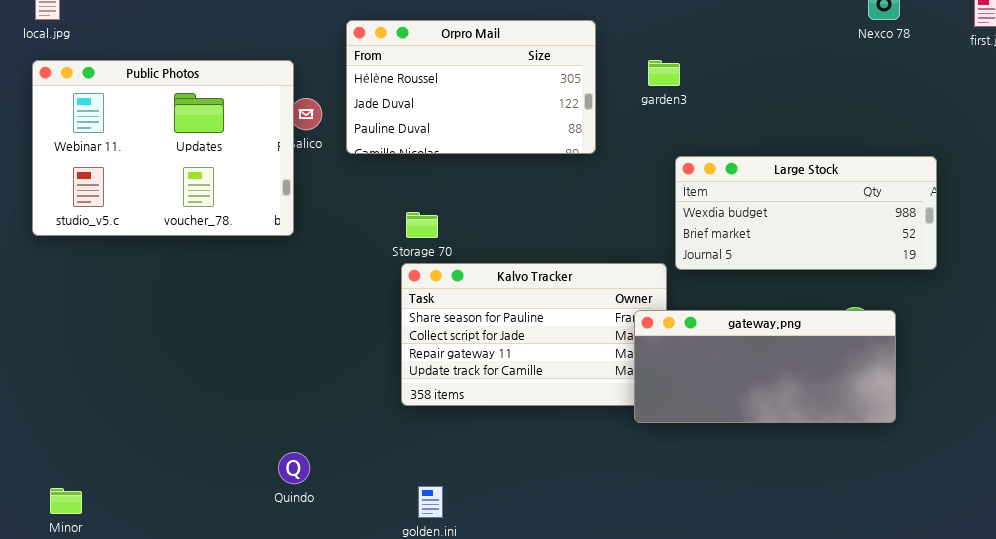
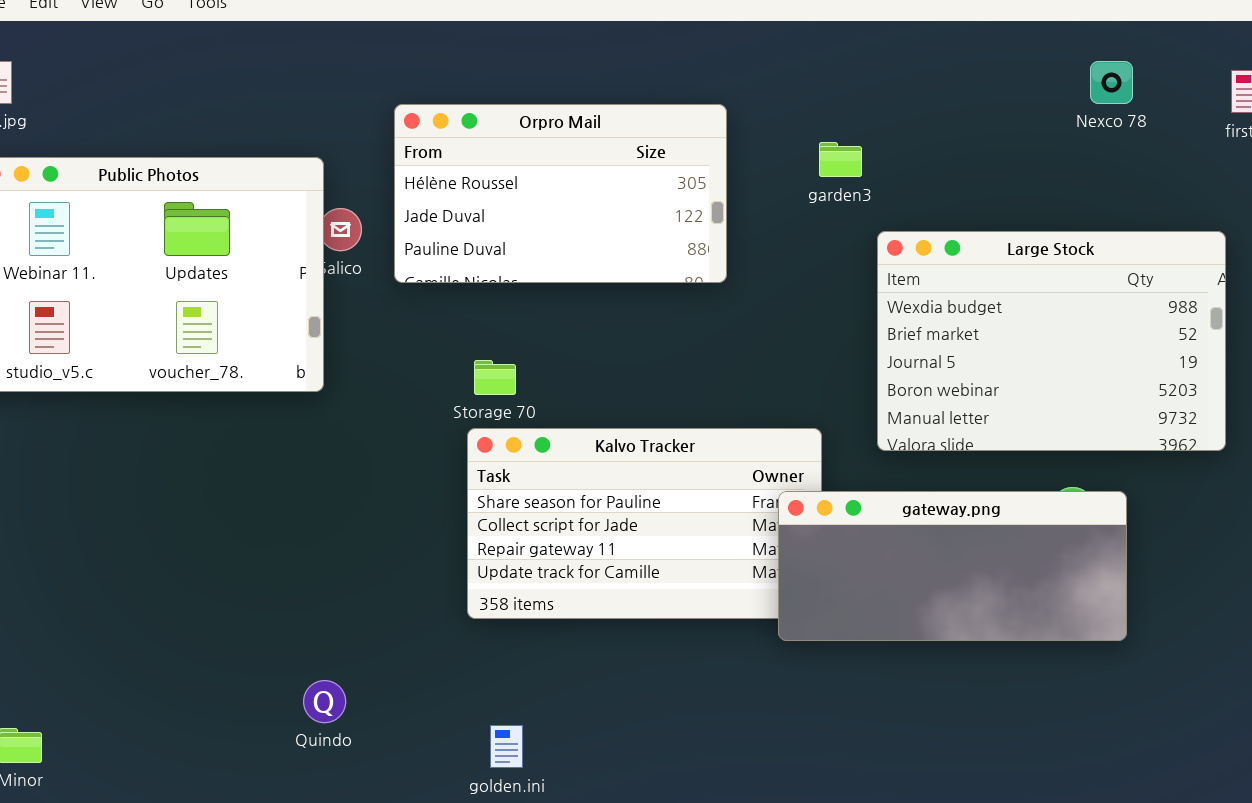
garden3: [648,60,680,86] -> [819,142,862,177], moved
Large Stock: [675,156,937,270] -> [877,231,1226,451], moved, resized

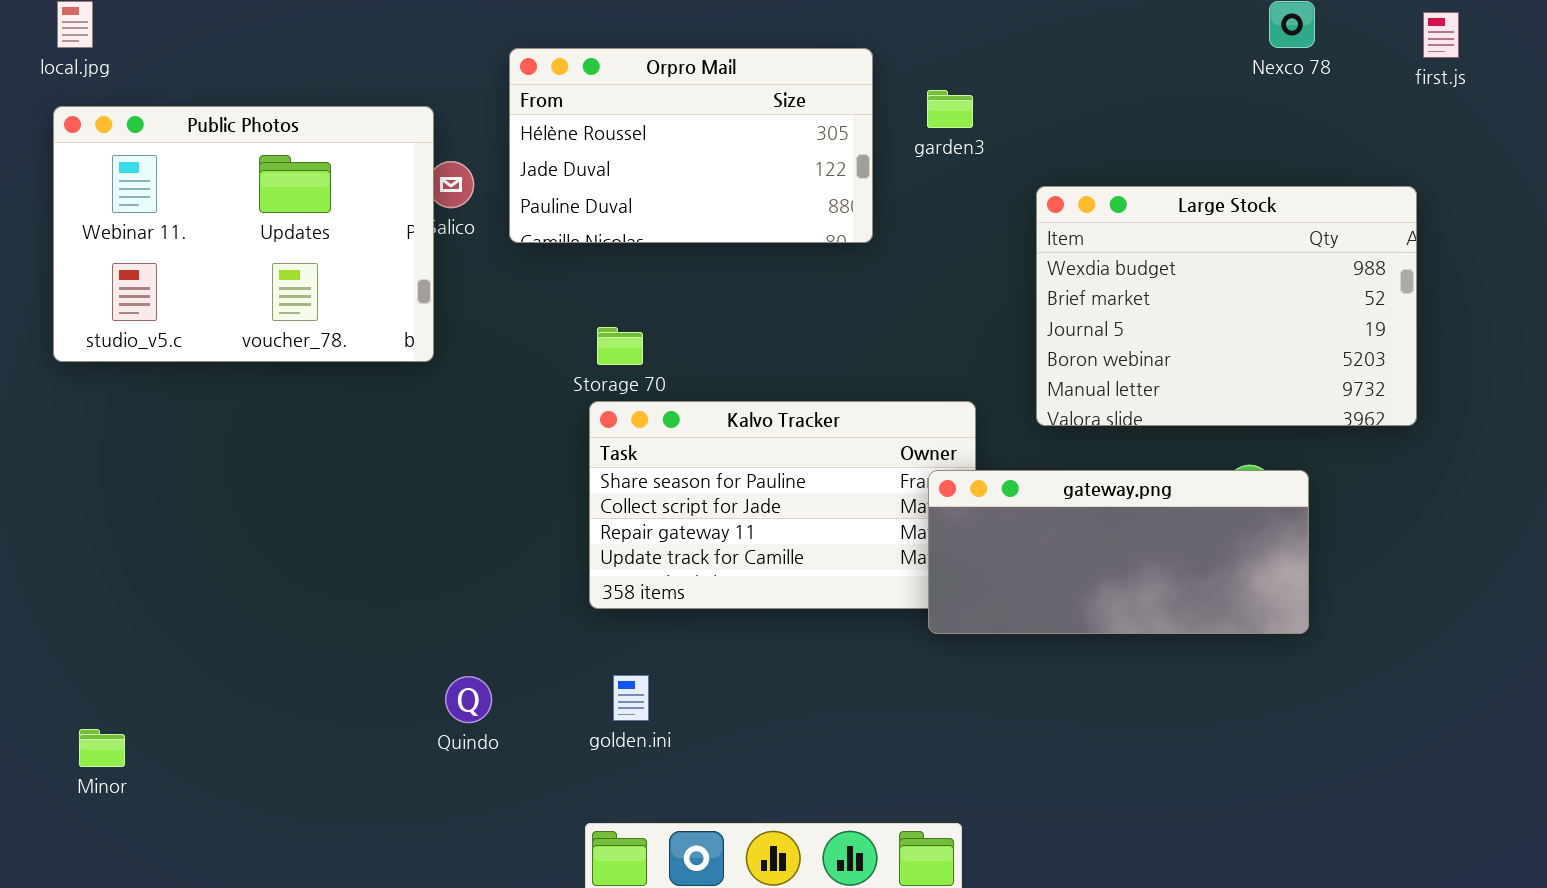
garden3: [819,142,862,177] -> [927,90,973,128], moved
Quindo: [303,680,346,723] -> [445,676,492,723], moved
golden.ini: [490,725,523,768] -> [613,675,649,721], moved

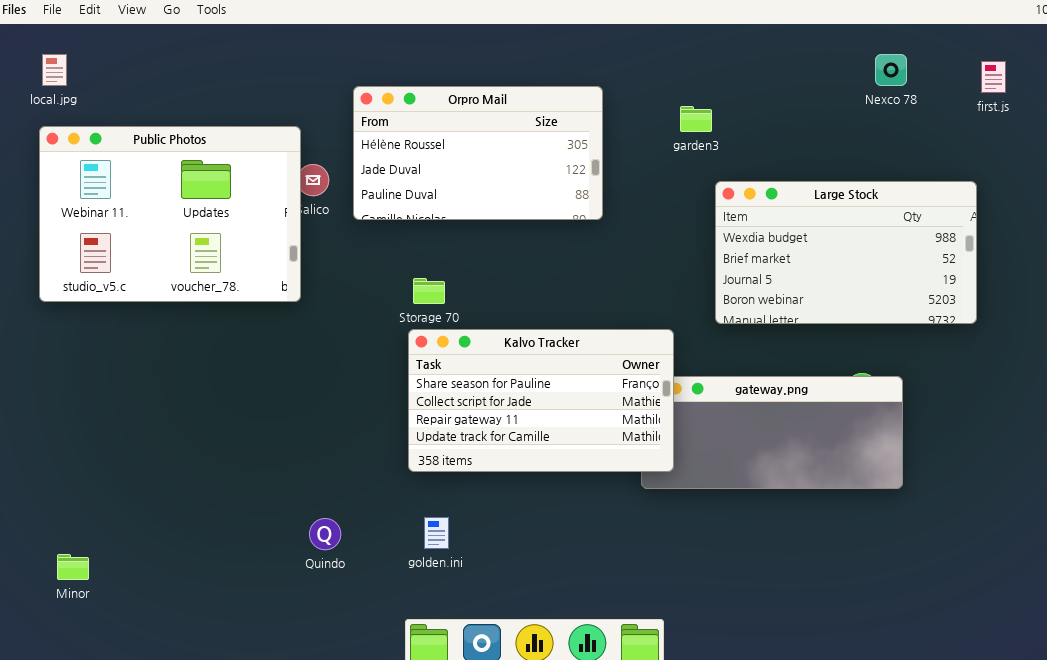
garden3: [927,90,973,128] -> [680,106,712,132], moved
Large Stock: [1036,186,1417,426] -> [715,181,977,324], resized
Kalvo Tracker: [589,401,976,609] -> [408,329,674,472], raised

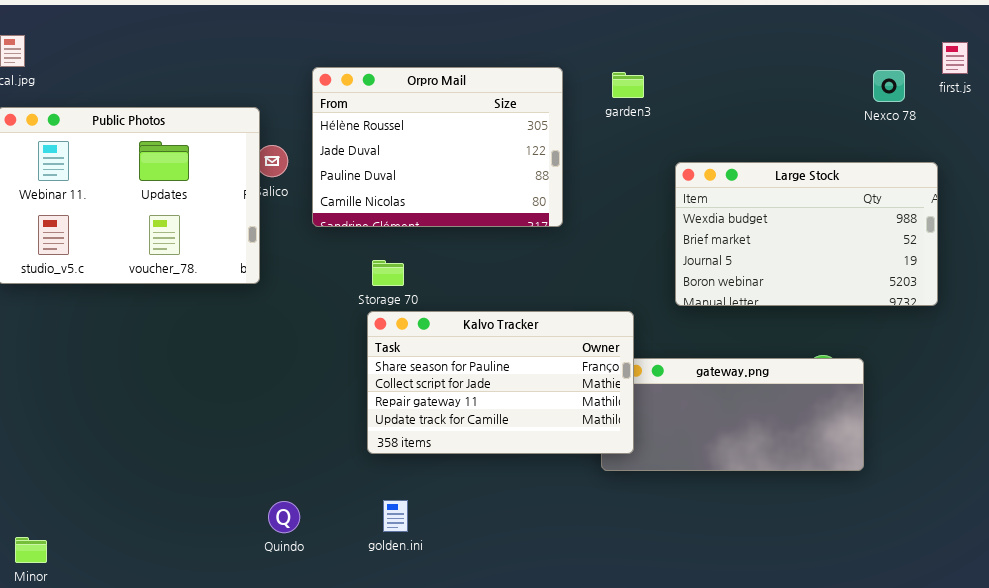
Nexco 78: [875,54,907,86] -> [873,70,905,102], moved
Orpro Mail: [353,86,603,220] -> [312,67,563,227], resized
garden3: [680,106,712,132] -> [612,72,644,98], moved

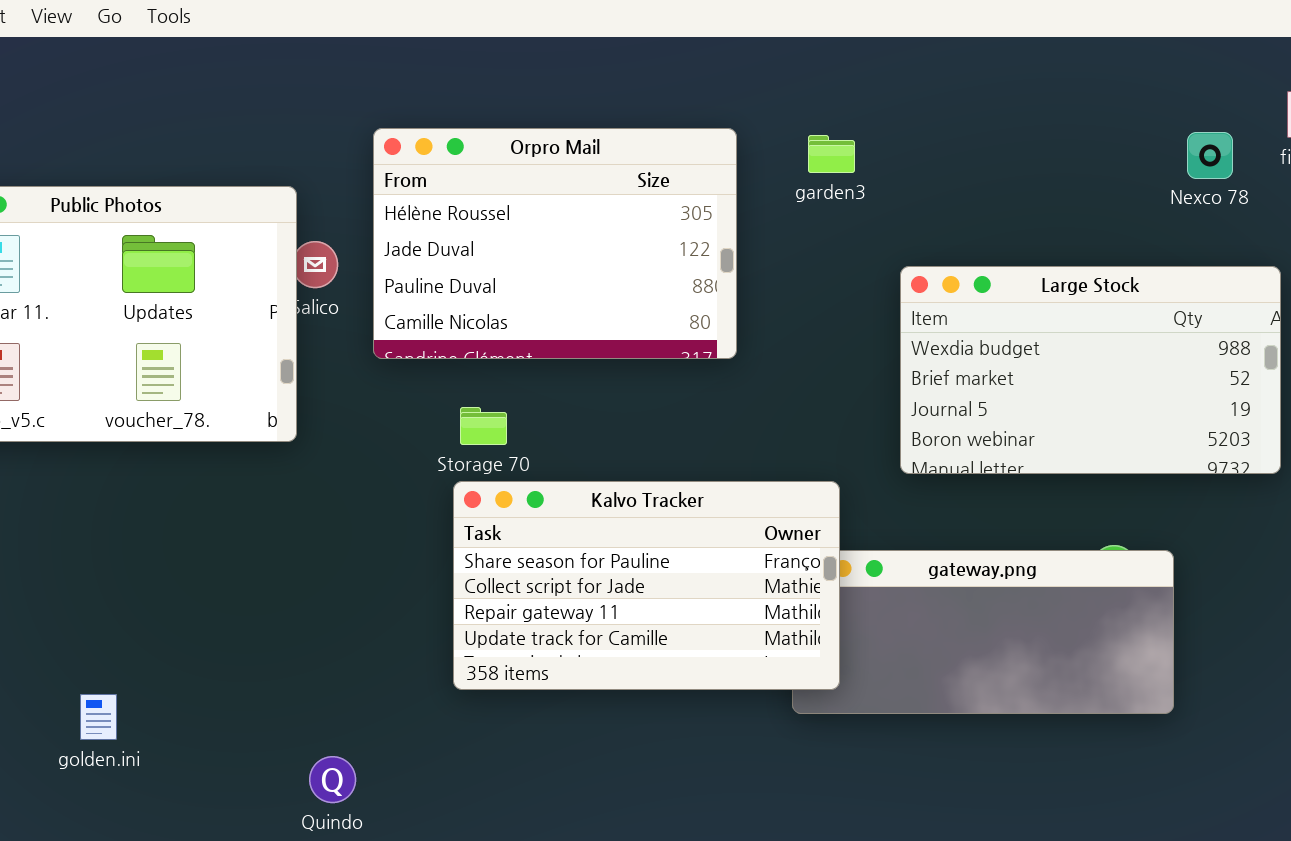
golden.ini: [383,500,408,532] -> [80,694,117,740], moved

